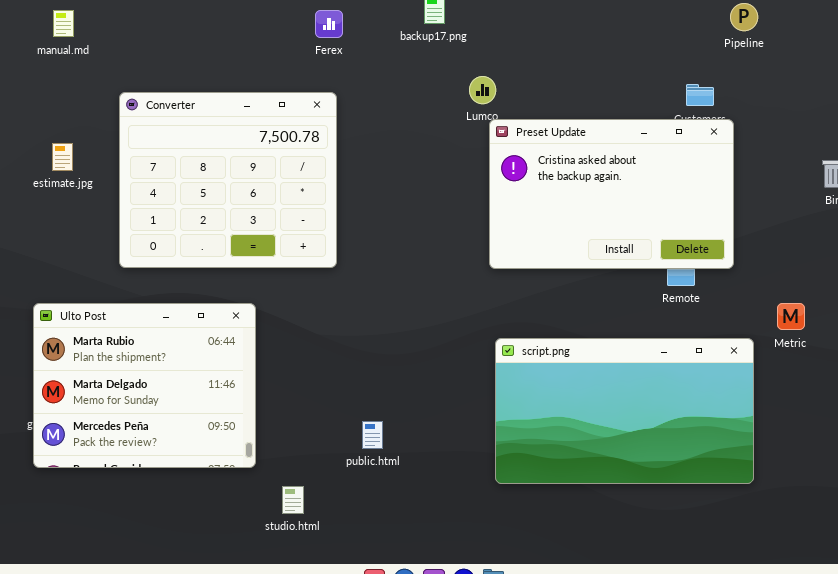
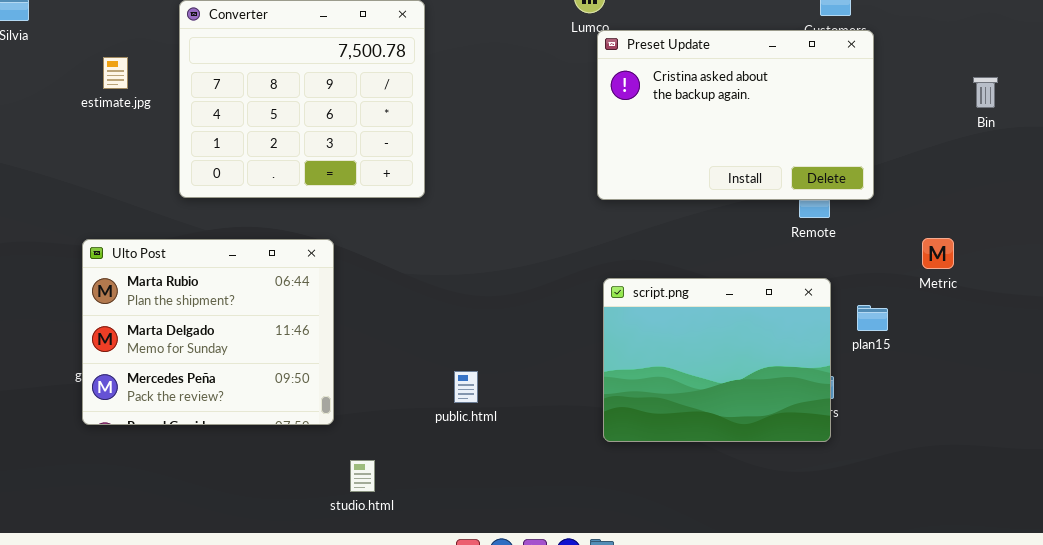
script.png: [495,338,754,484] -> [603,278,831,442], resized
studio.html: [282,486,304,514] -> [350,460,375,492], moved

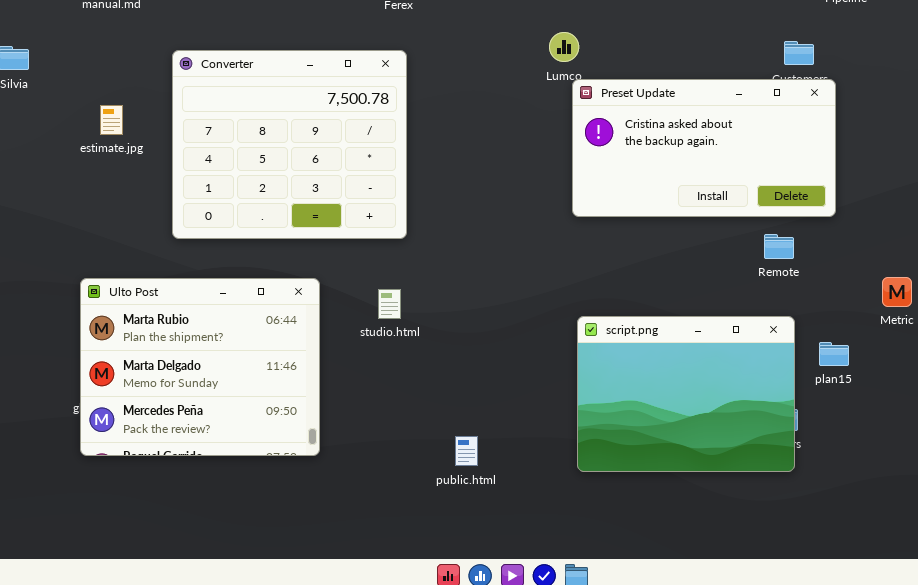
Preset Update: [597,30,874,200] -> [572,79,836,217], resized
public.html: [454,371,478,403] -> [455,436,478,466], moved
studio.html: [350,460,375,492] -> [378,289,401,319], moved

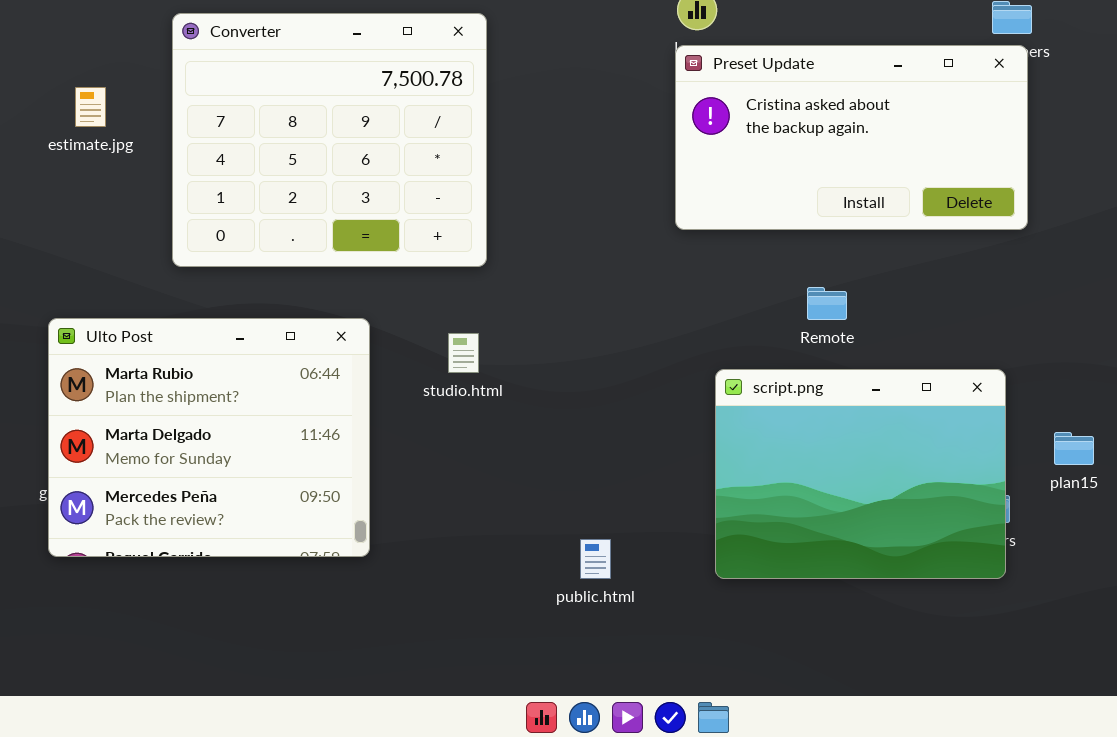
Preset Update: [572,79,836,217] -> [675,45,1028,230], moved
Remote: [764,234,794,259] -> [807,287,847,320], moved
plan15: [819,342,849,366] -> [1054,432,1094,465], moved
public.html: [455,436,478,466] -> [580,539,611,579], moved

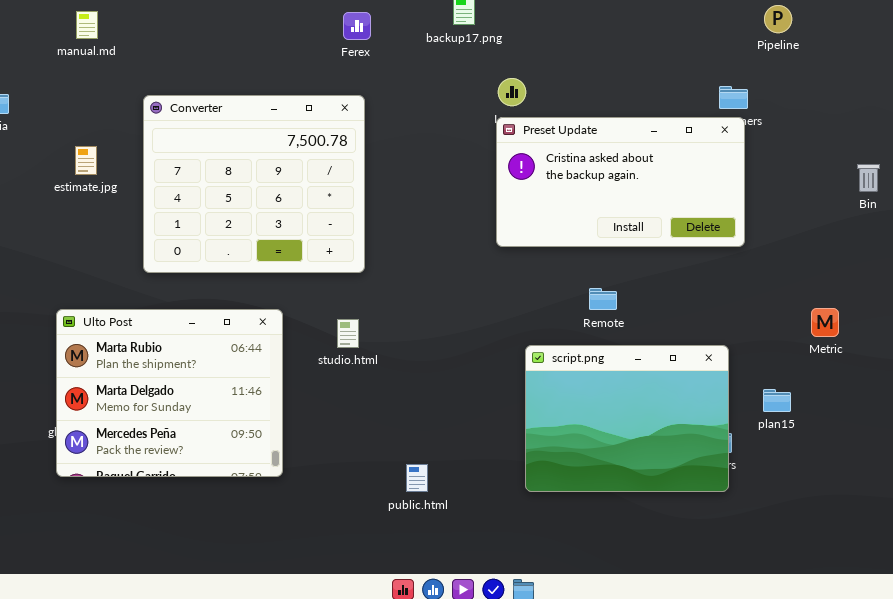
public.html: [580,539,611,579] -> [406,464,428,492], moved

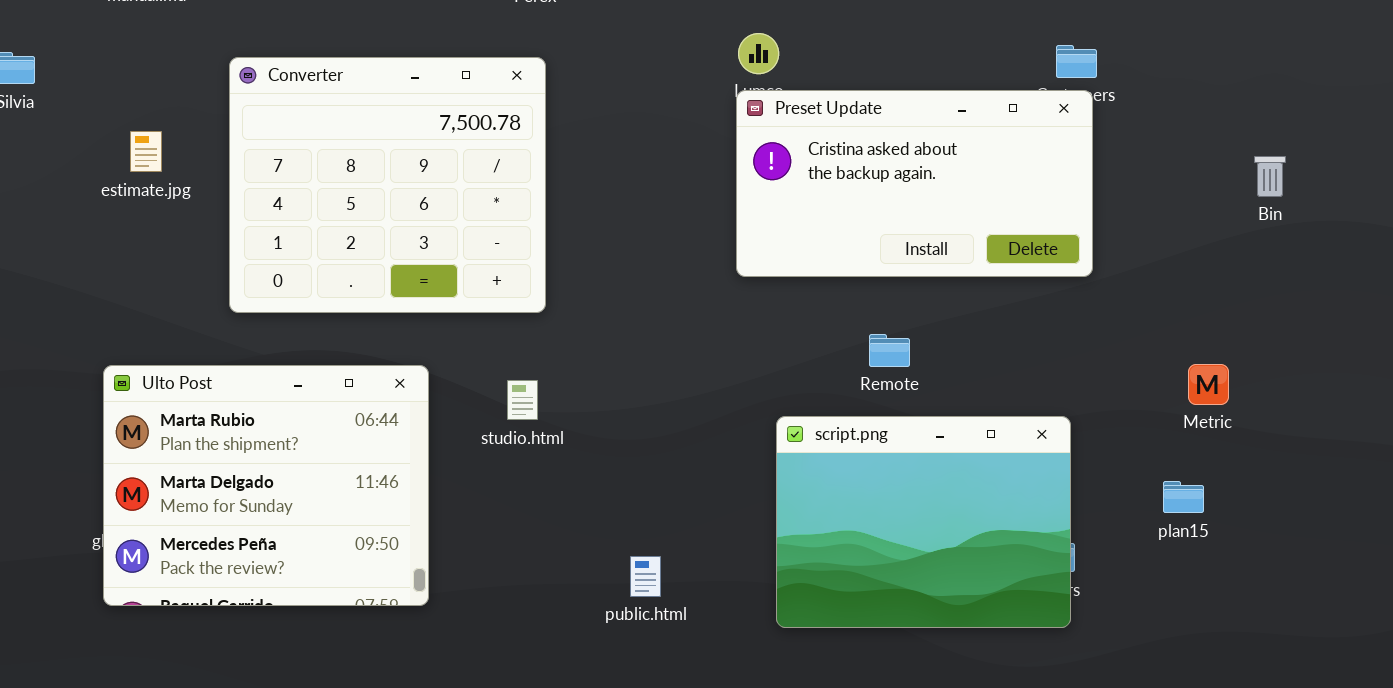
plan15: [763,389,791,412] -> [1163,481,1204,513], moved
public.html: [406,464,428,492] -> [630,556,661,597], moved

